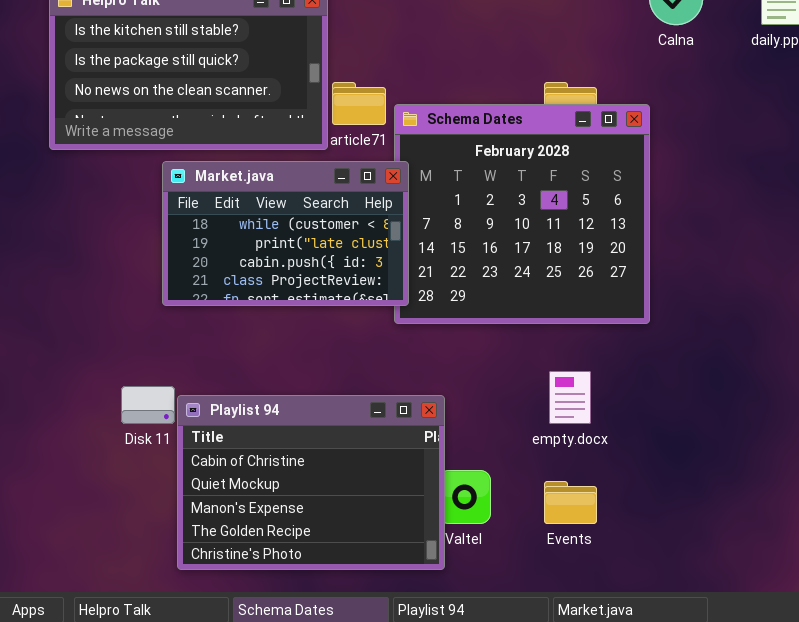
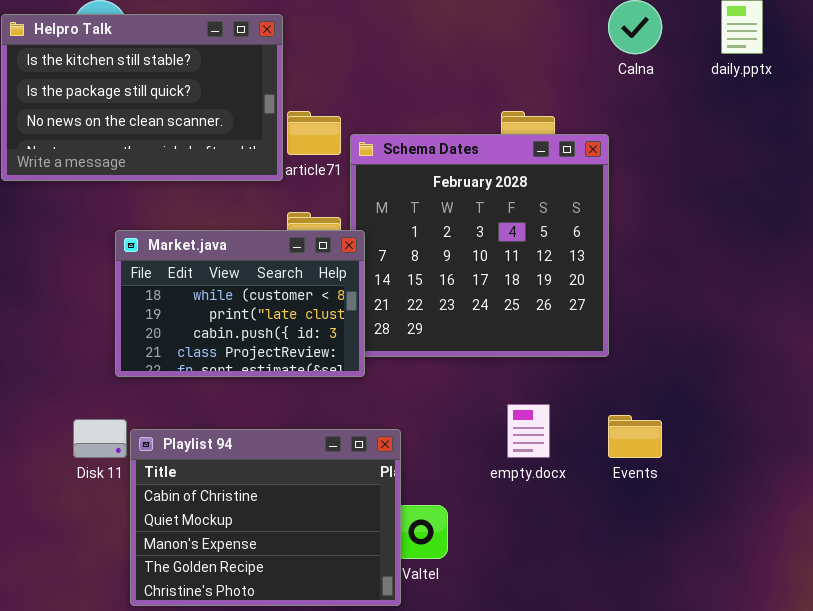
Market.java: [162,161,409,306] -> [115,230,365,377], moved
Events: [544,481,597,524] -> [608,415,662,458], moved

